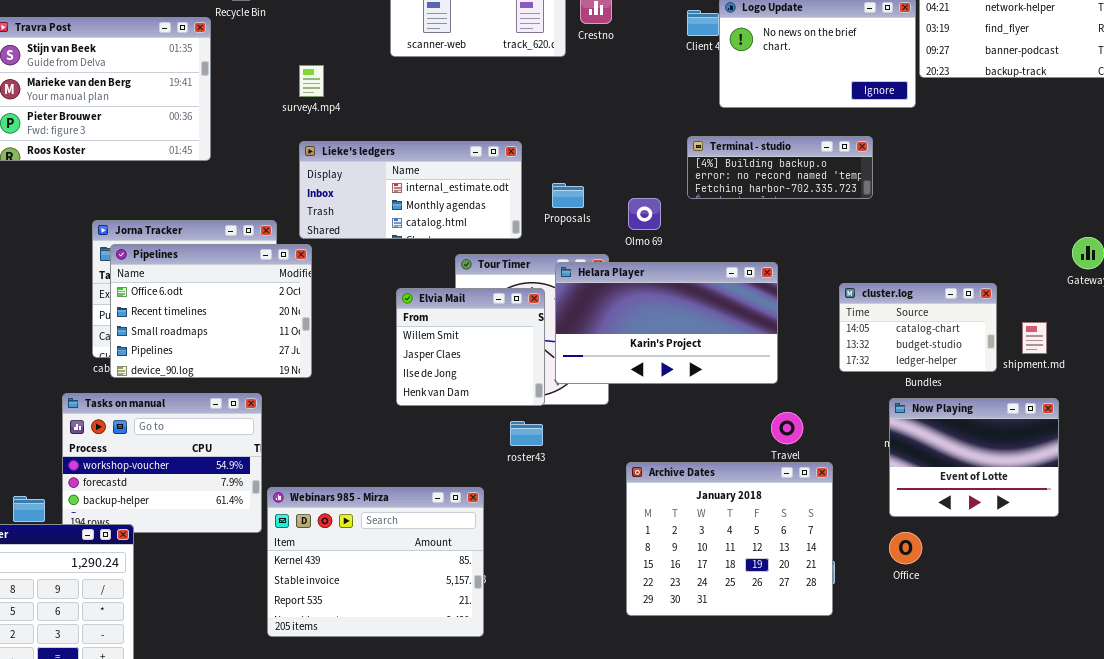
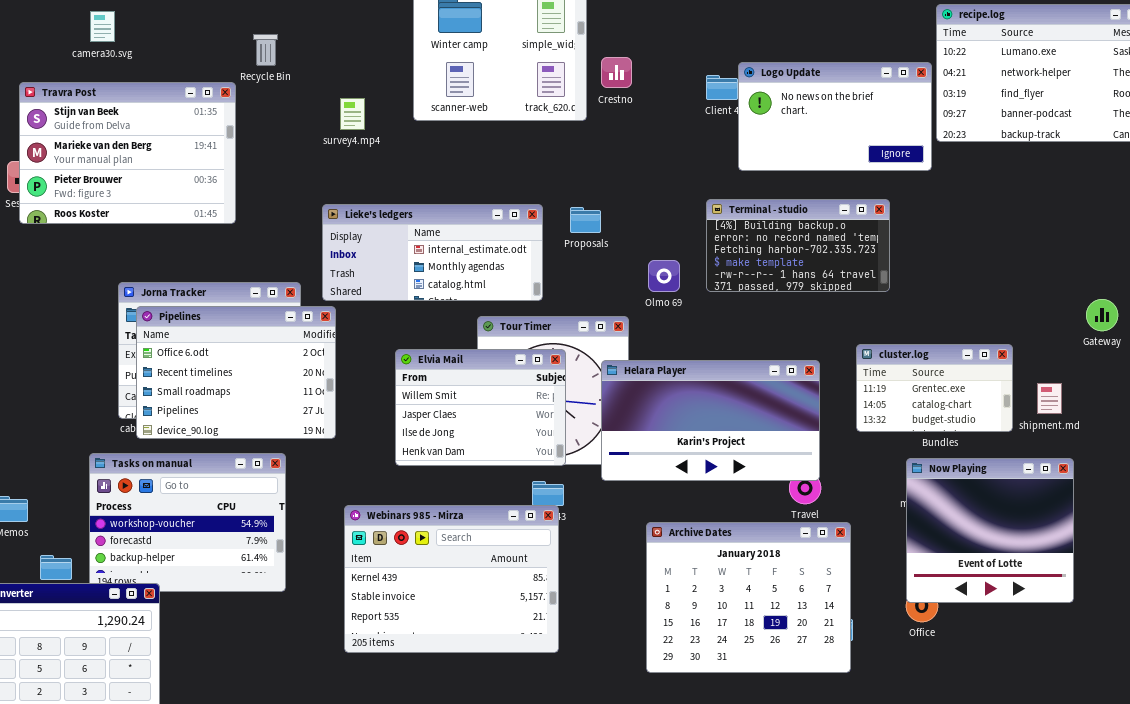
survey4.mp4: [299,65,324,97] -> [340,98,365,130], moved
Terminal - studio: [687,136,873,199] -> [706,199,890,292], resized
Proposals: [552,183,584,208] -> [570,207,601,233], moved
Helara Player: [555,262,778,384] -> [601,360,820,481], moved
cluster.log: [839,283,997,372] -> [856,344,1013,432], scrolled up 1 row
Elvia Mail: [396,288,545,406] -> [395,349,566,466], resized
Now Playing: [889,398,1059,517] -> [906,458,1074,603], resized
Webinars 985 - Mirza: [267,487,484,637] -> [344,505,559,653], moved

